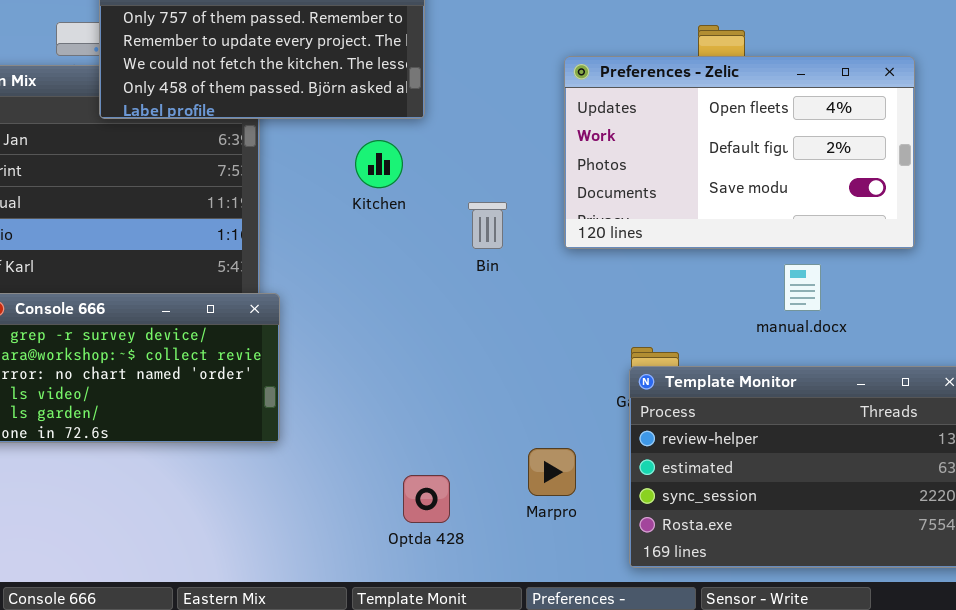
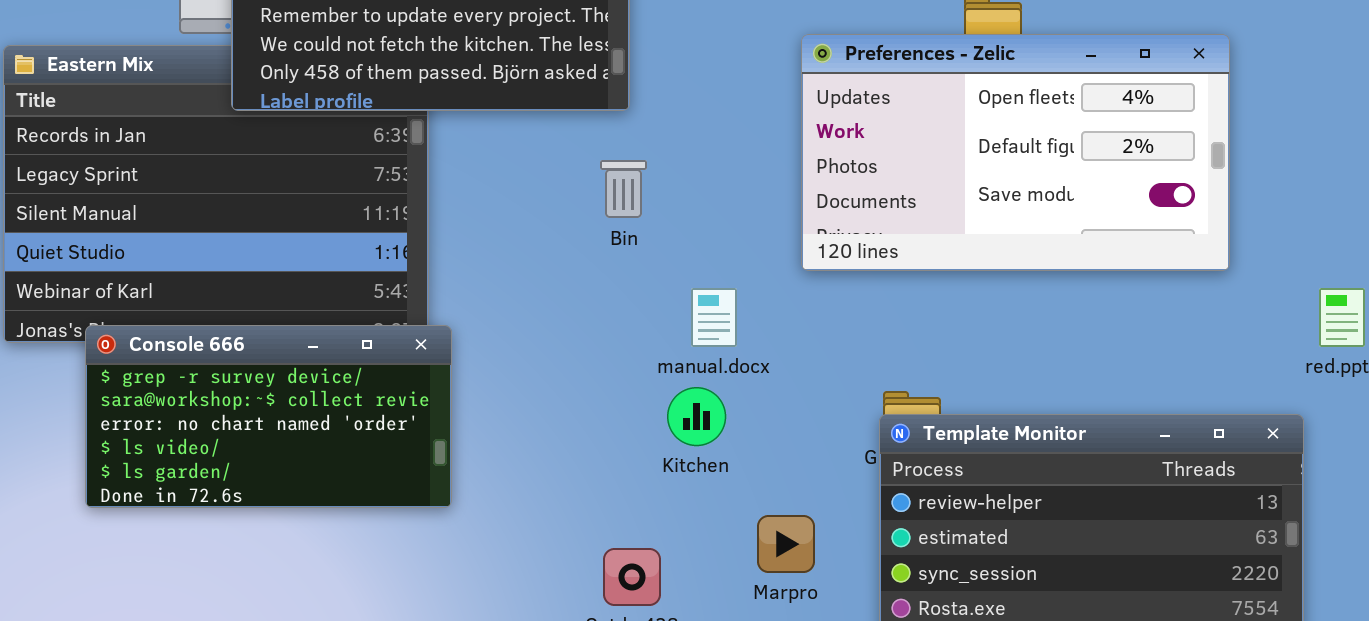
Kitchen: [355,140,403,188] -> [667,387,726,446], moved
Bin: [468,202,507,249] -> [600,160,647,218], moved
manual.docx: [784,264,821,311] -> [691,288,737,347], moved

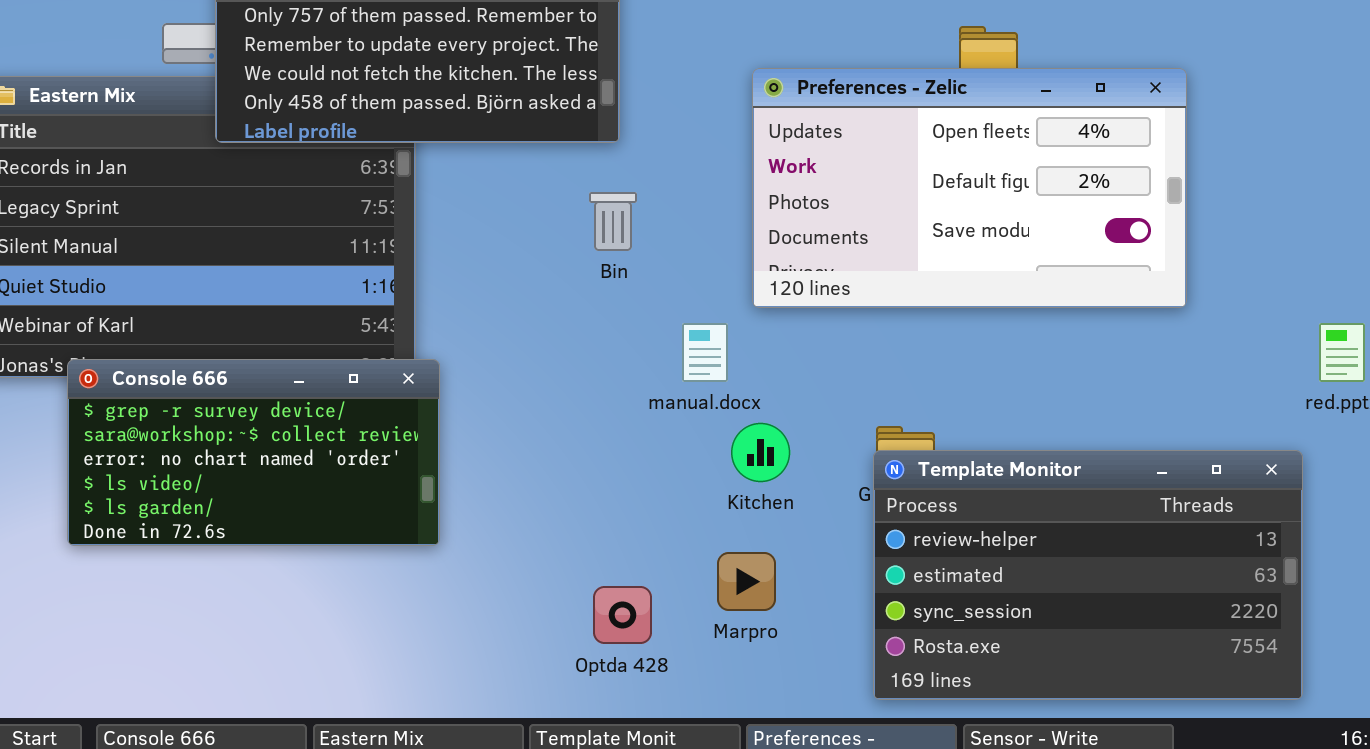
Preferences - Zelic: [801,34,1230,271] -> [752,68,1187,308], moved
Kitchen: [667,387,726,446] -> [731,423,790,482], moved
Marpro: [757,515,815,573] -> [717,552,776,611], moved

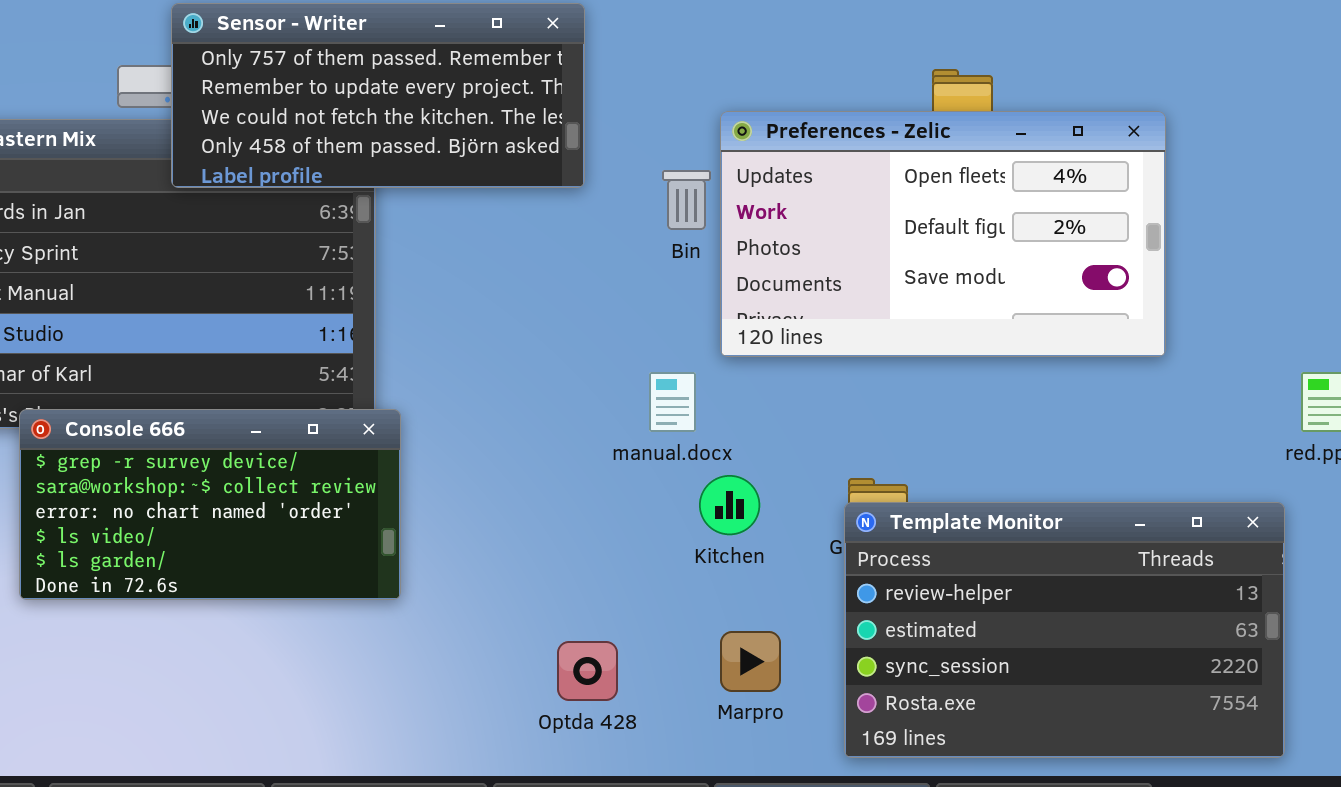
Bin: [589,192,637,251] -> [662,170,711,230], moved
Marpro: [717,552,776,611] -> [720,631,781,692], moved

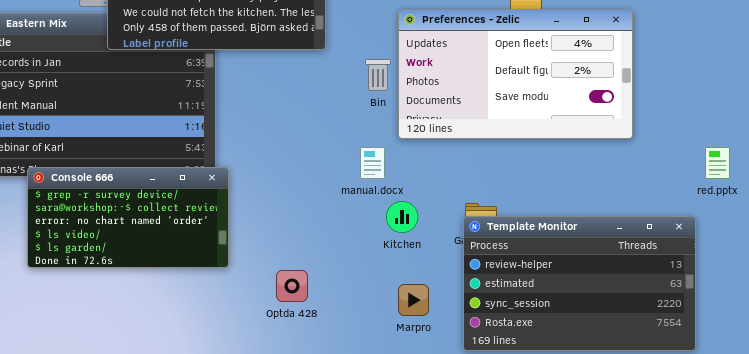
Bin: [662,170,711,230] -> [365,59,391,91], moved
Optda 428: [557,641,618,701] -> [276,270,308,302], moved

